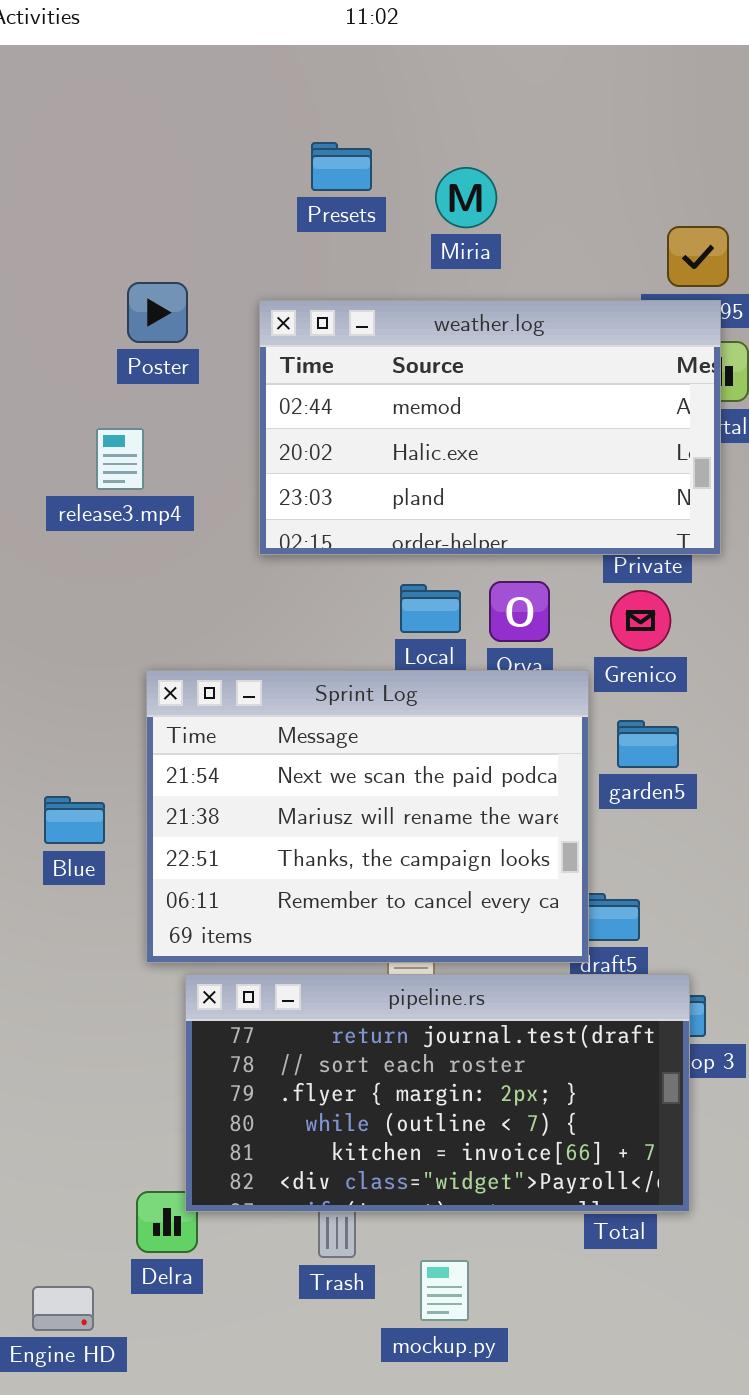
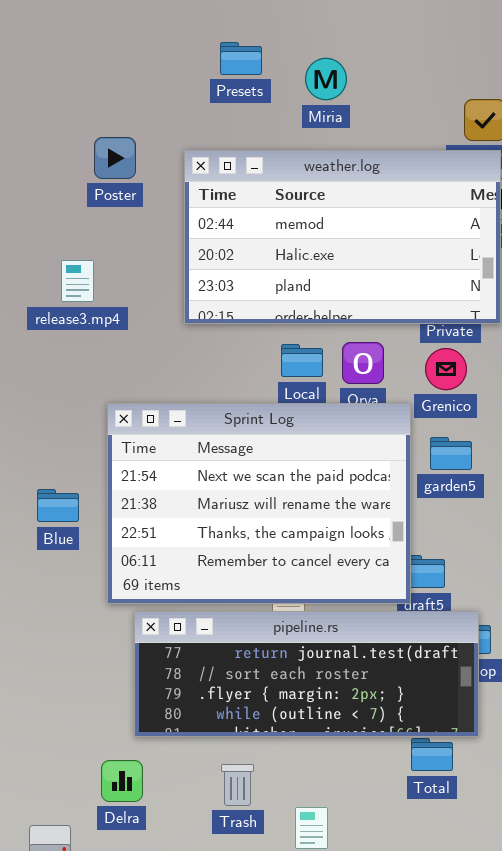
release3.mp4: [96,428,144,490] -> [61,260,94,302], moved
pipeline.rs: [185,974,690,1212] -> [134,611,479,737], resized

